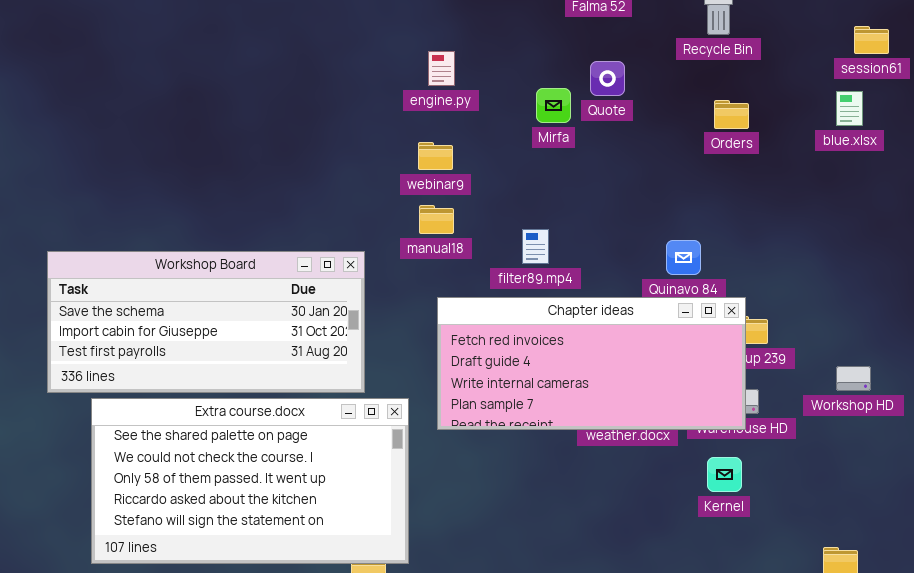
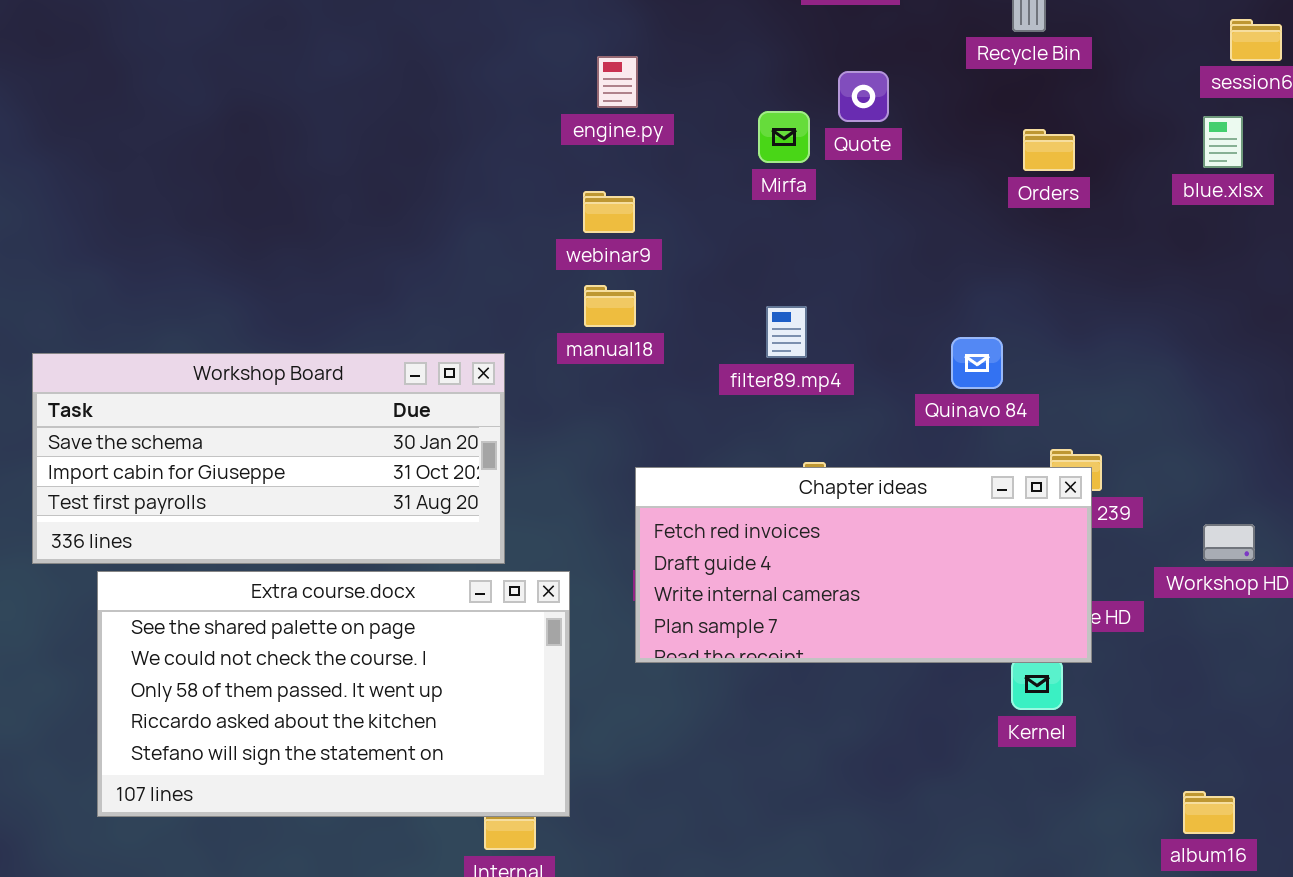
filter89.mp4: [522,229,549,264] -> [766,306,807,358], moved
Chapter ideas: [437,297,746,430] -> [635,467,1092,663], moved

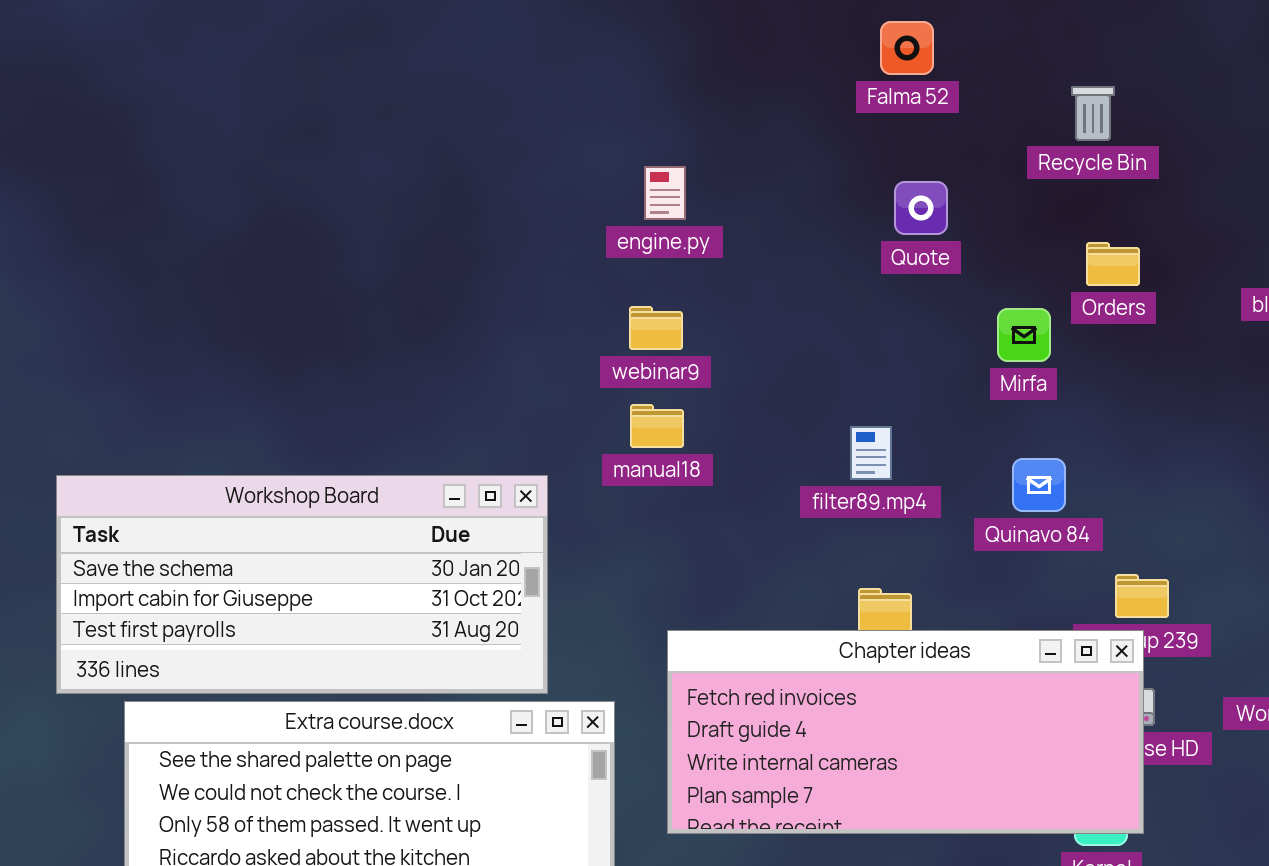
Mirfa: [758,111,810,163] -> [997,308,1051,362], moved
filter89.mp4: [766,306,807,358] -> [850,426,892,480], moved
Chapter ideas: [635,467,1092,663] -> [667,630,1144,834], moved

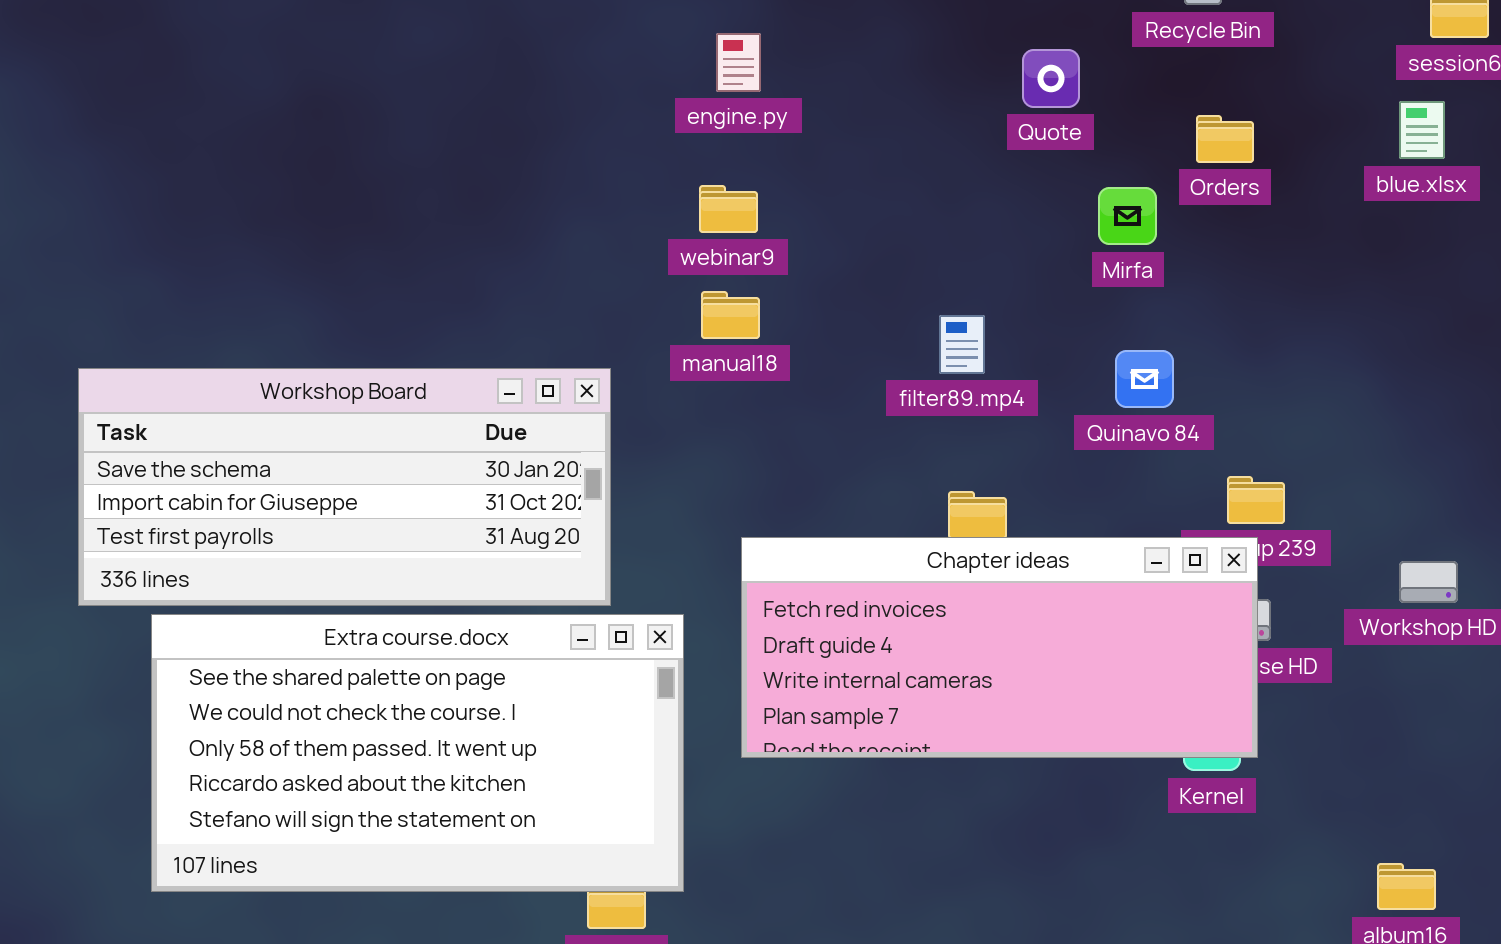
Quote: [894,181,948,235] -> [1022,49,1080,108], moved

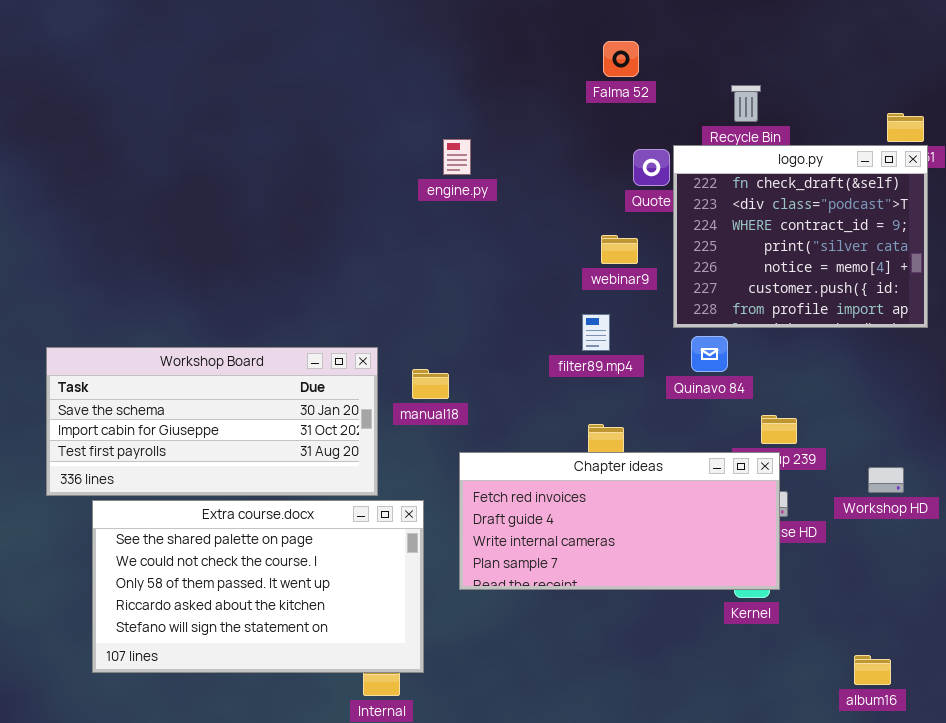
logo.py: none -> [673,145,928,328], opened
webinar9: [699,185,758,233] -> [601,235,638,264], moved
manual18: [701,291,760,339] -> [412,369,449,399], moved

